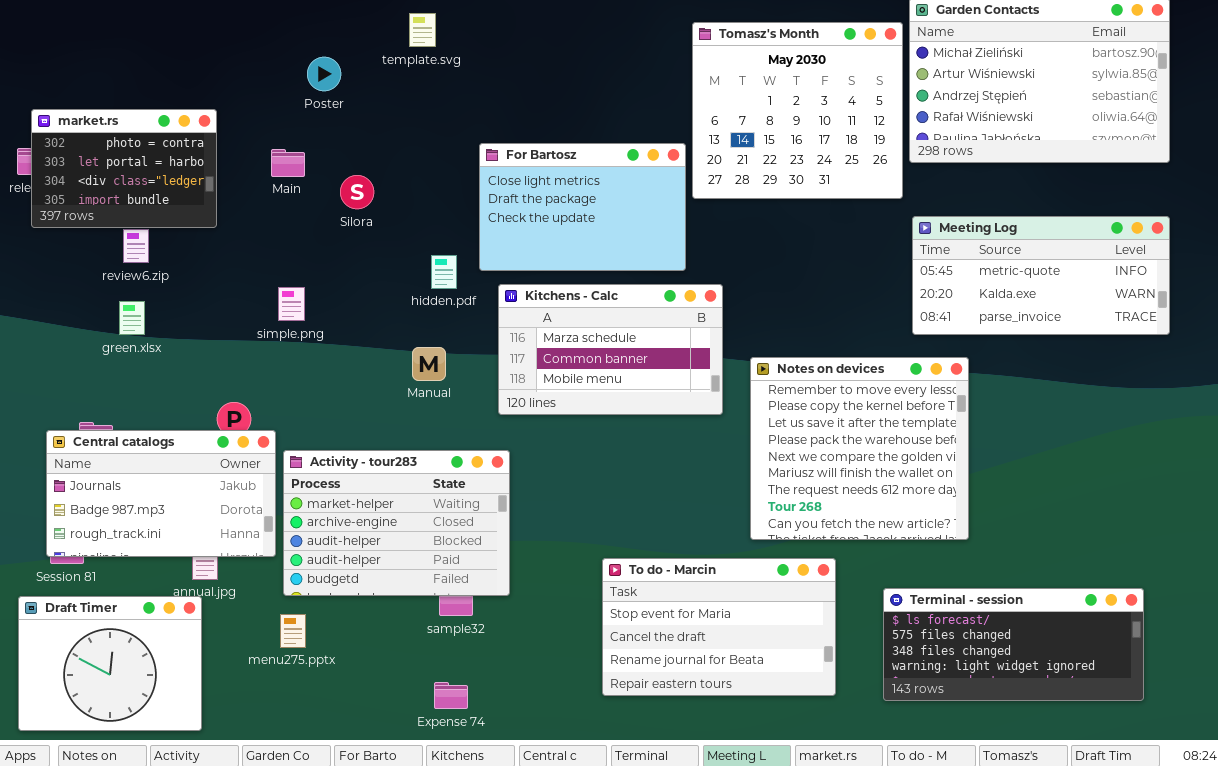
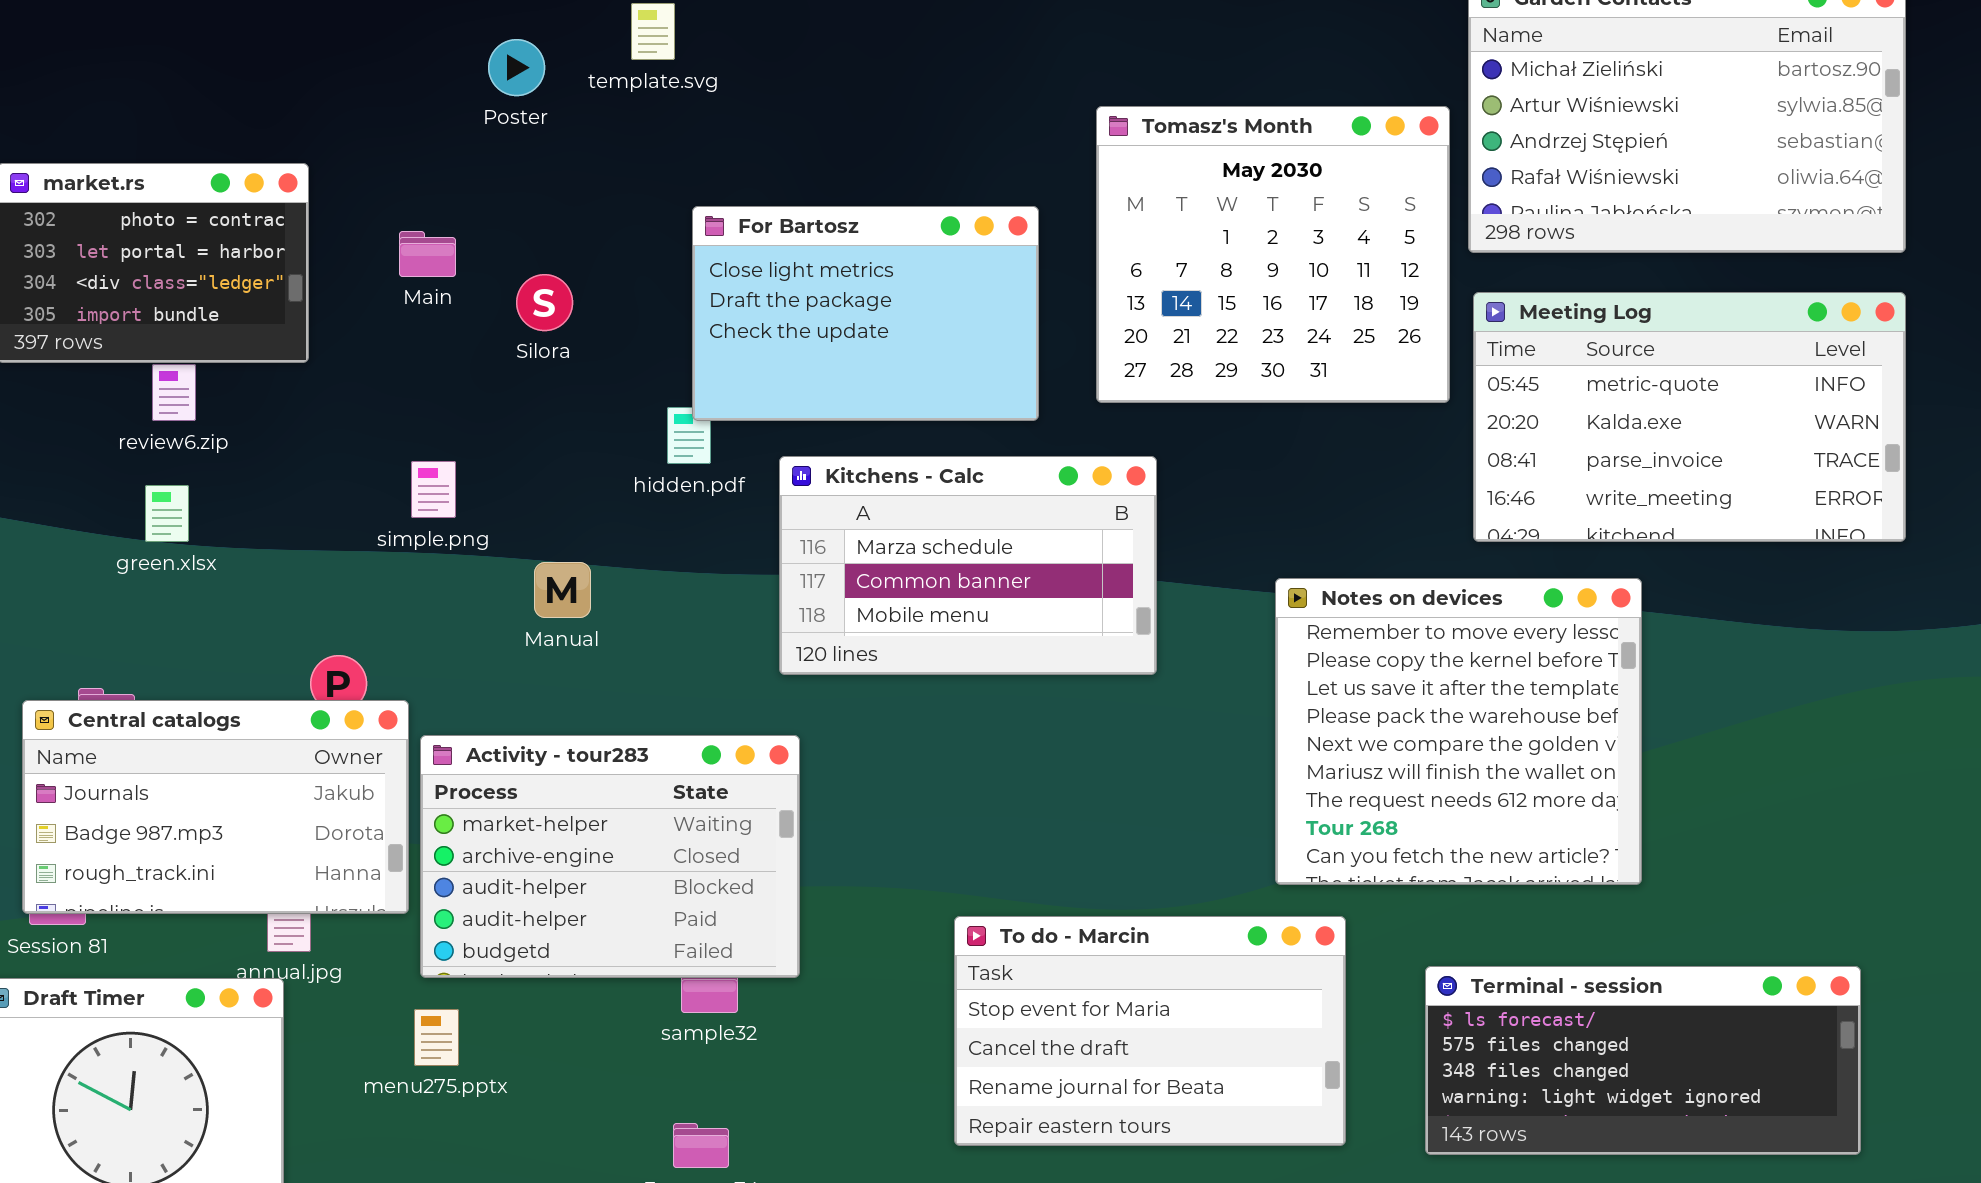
Tomasz's Month: [692,22,903,199] -> [1096,106,1450,403], moved
Poster: [307,57,341,91] -> [488,39,545,96], moved
For Bartosz: [479,143,686,271] -> [692,206,1039,421], moved
Meeting Log: [912,216,1170,335] -> [1473,292,1906,542], resized
Manual: [412,347,446,381] -> [534,562,591,618], moved
Notes on devices: [750,357,969,540] -> [1275,578,1642,885], moved

